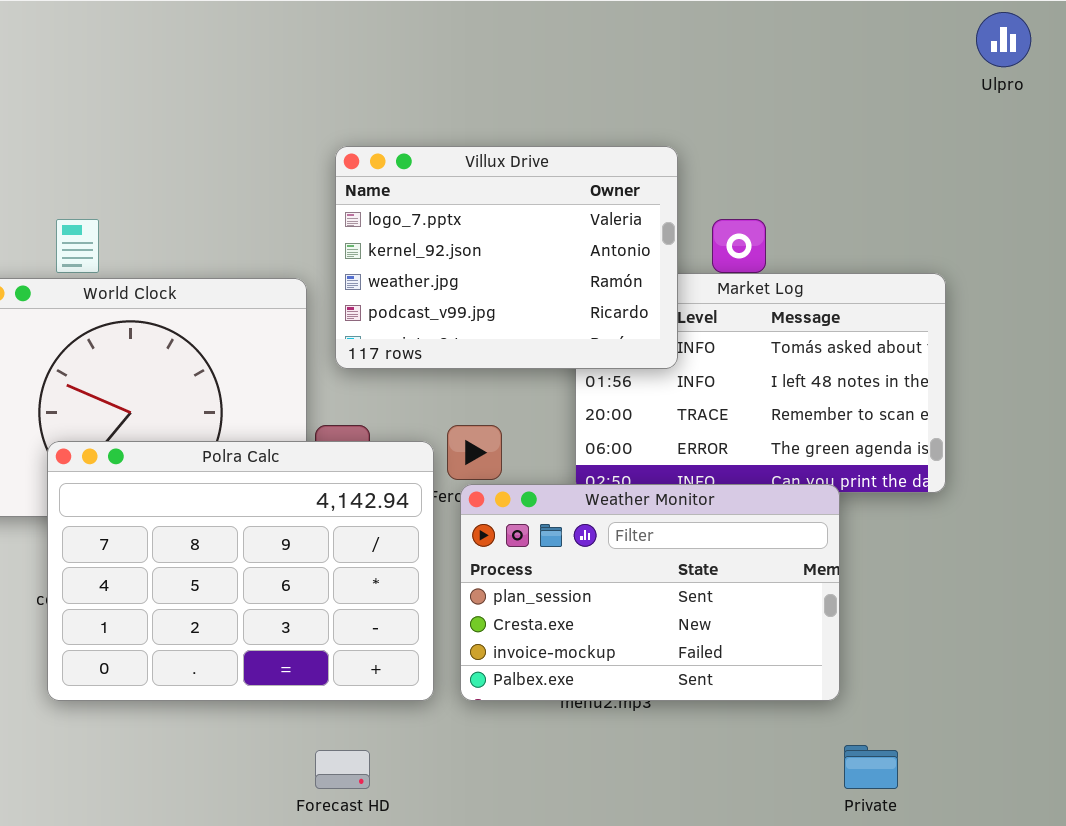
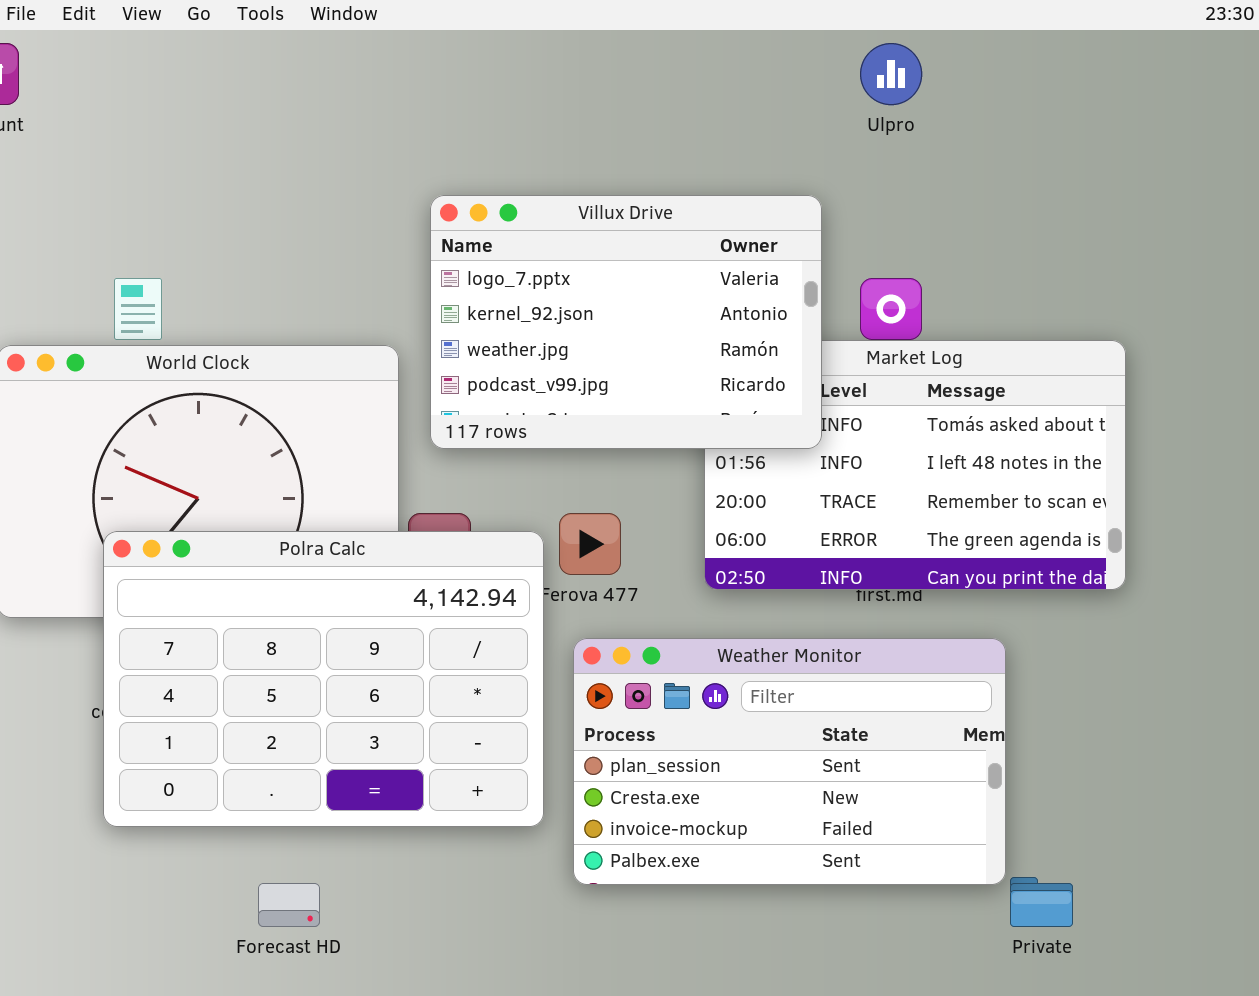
Ulpro: [976,12,1031,67] -> [860,43,922,105], moved
Weather Monitor: [460,484,840,701] -> [573,638,1006,885], moved
Forecast HD: [315,750,370,789] -> [258,883,320,927], moved

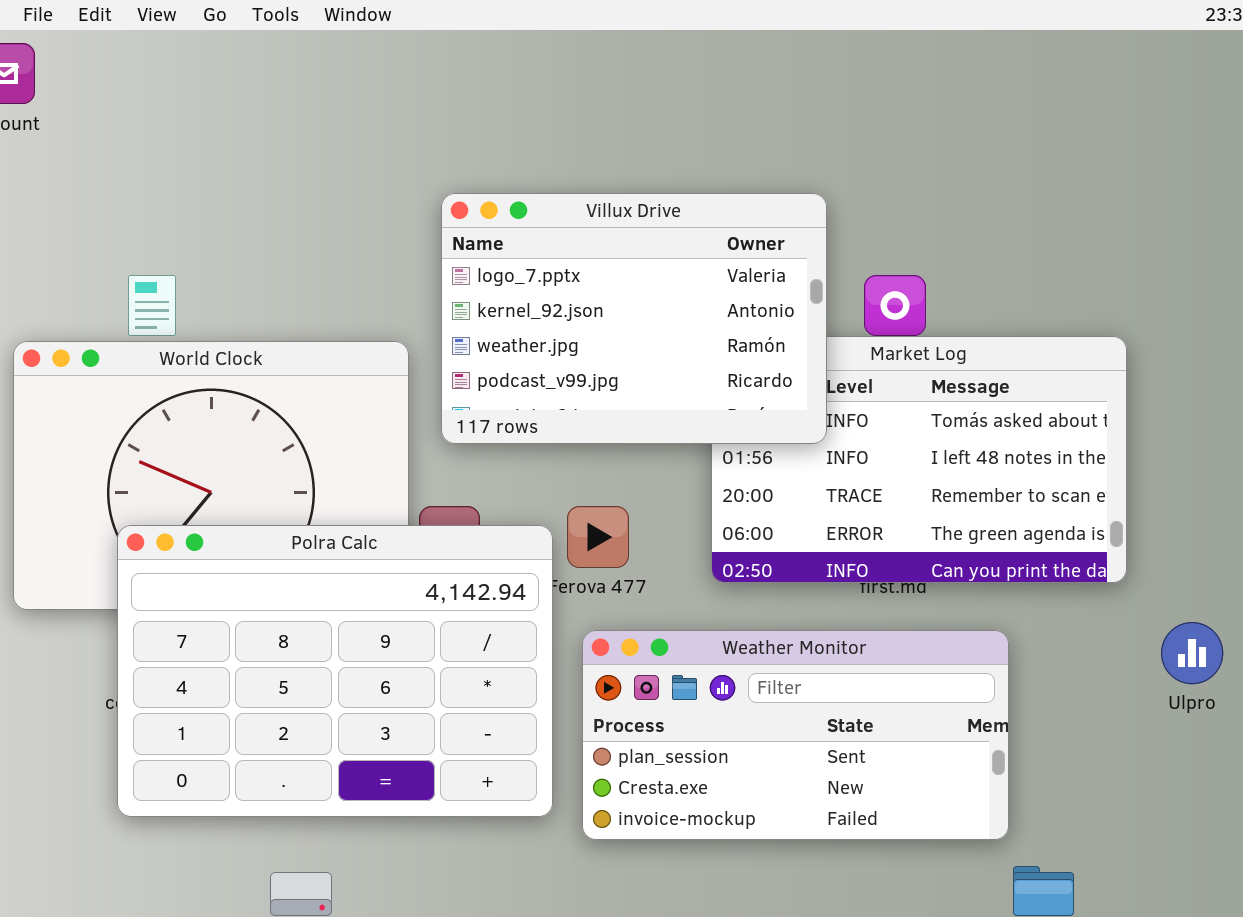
Ulpro: [860,43,922,105] -> [1161,622,1223,684], moved
Weather Monitor: [573,638,1006,885] -> [582,630,1009,840], resized

